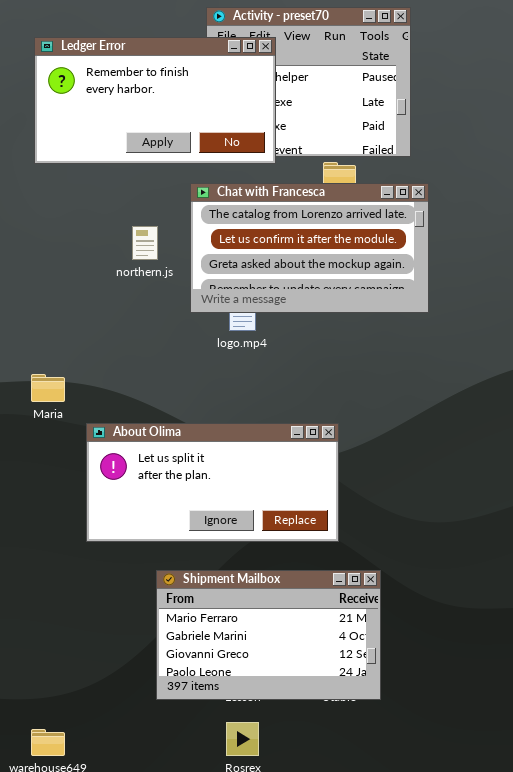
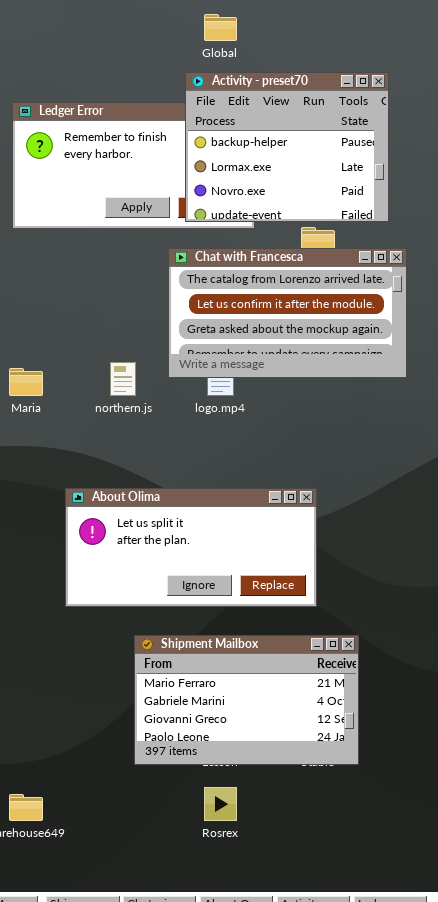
Activity - preset70: [206,7,411,157] -> [185,72,389,222], raised
northern.js: [132,226,158,260] -> [110,362,136,396], moved
Maria: [31,374,65,402] -> [9,368,43,396], moved

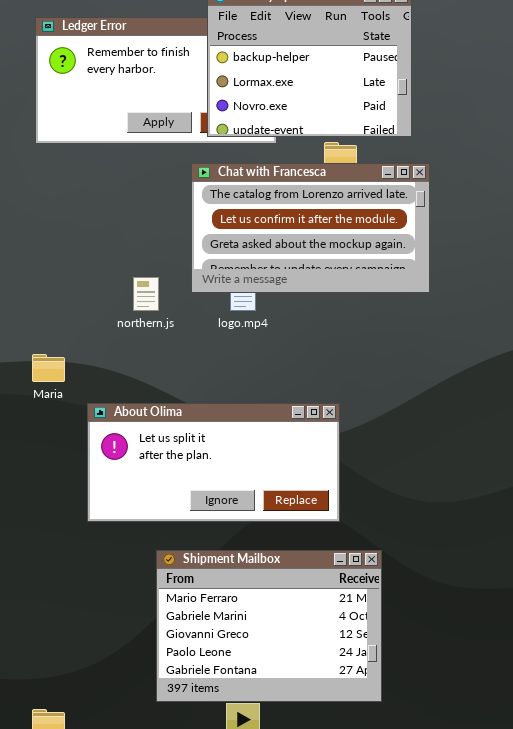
Maria: [9,368,43,396] -> [32,354,65,382], moved
Shipment Mailbox: [134,635,359,765] -> [156,550,382,702], resized

